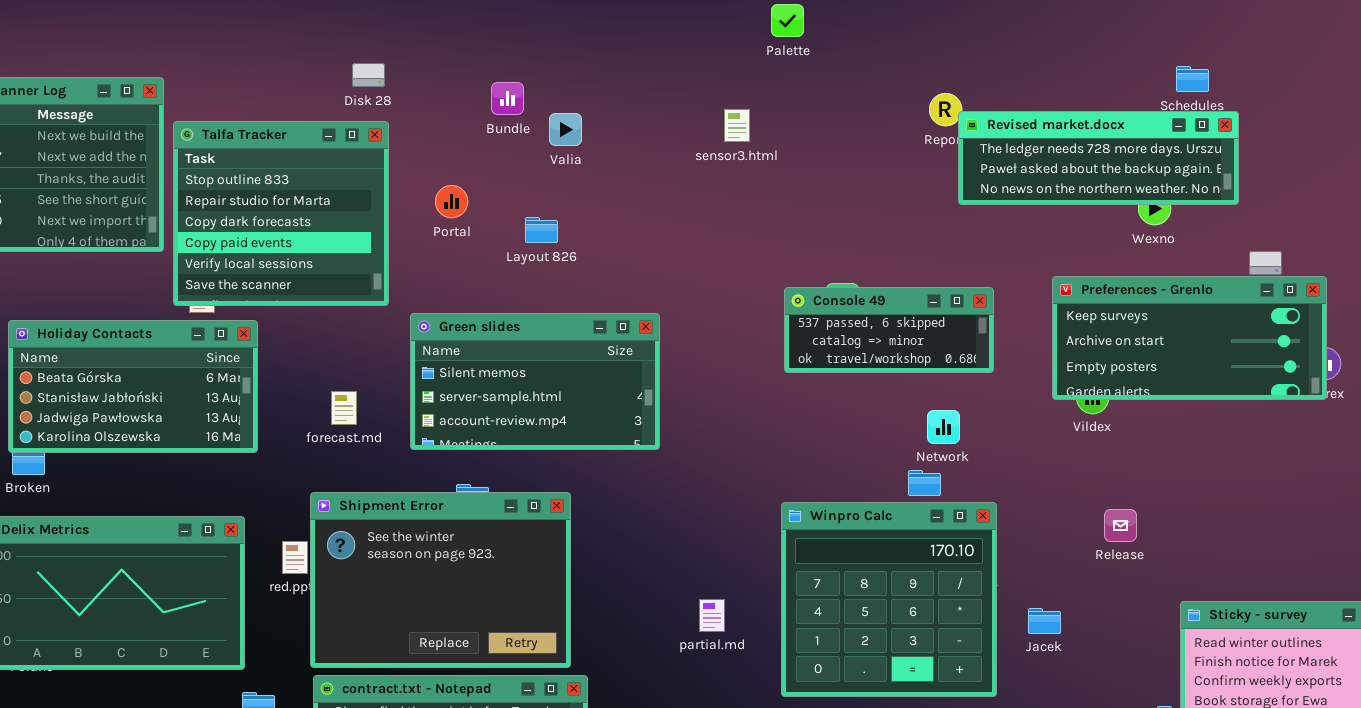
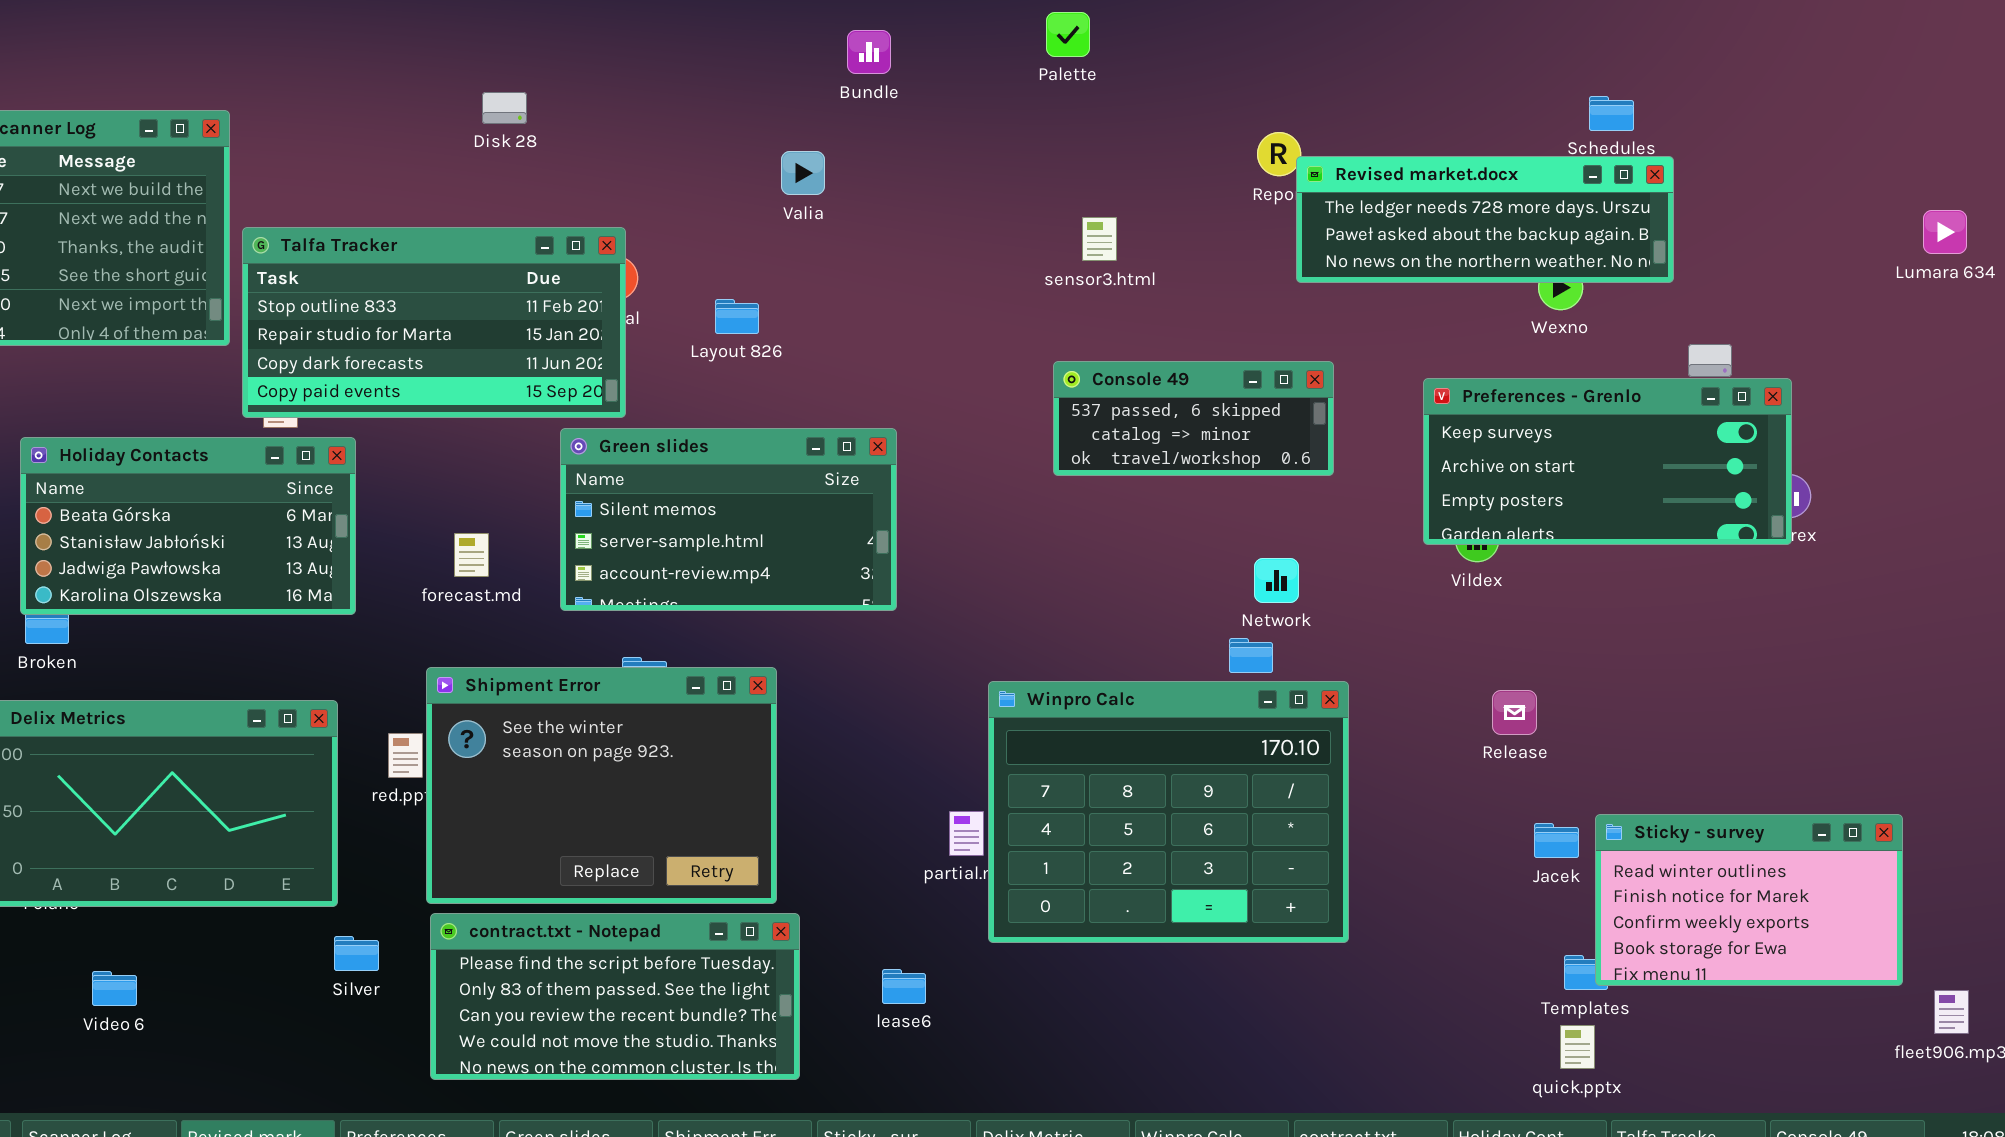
Bundle: [491,82,524,115] -> [847,30,891,74], moved
sensor3.html: [724,109,750,142] -> [1082,217,1117,261], moved
Valia: [549,113,582,146] -> [781,151,825,195], moved
Talfa Tracker: [173,121,389,306] -> [242,227,626,418], resized
Console 49: [784,287,994,373] -> [1053,361,1334,476], moved
Winpro Calc: [781,502,997,697] -> [988,681,1349,943], resized
Jacek: [1028,608,1061,634] -> [1534,823,1579,858], moved

